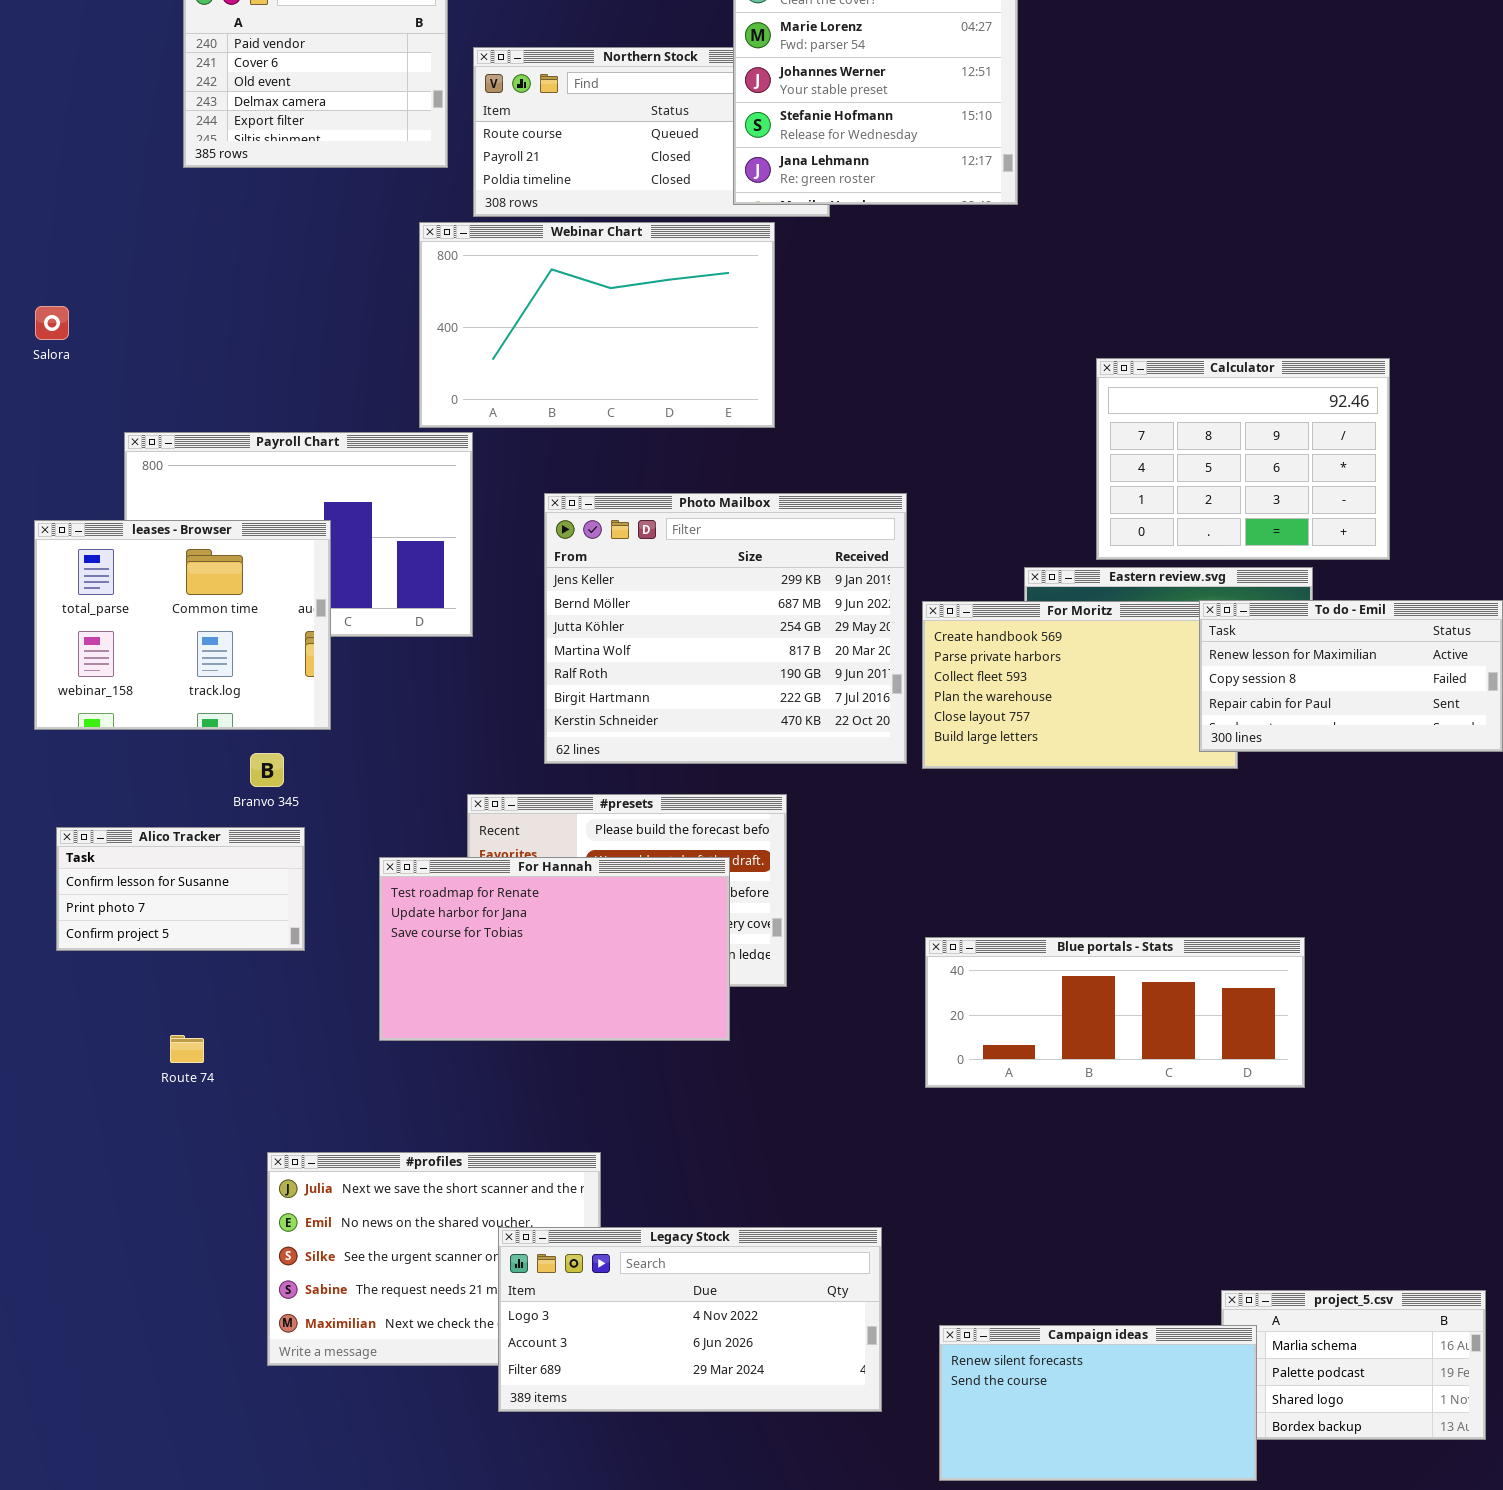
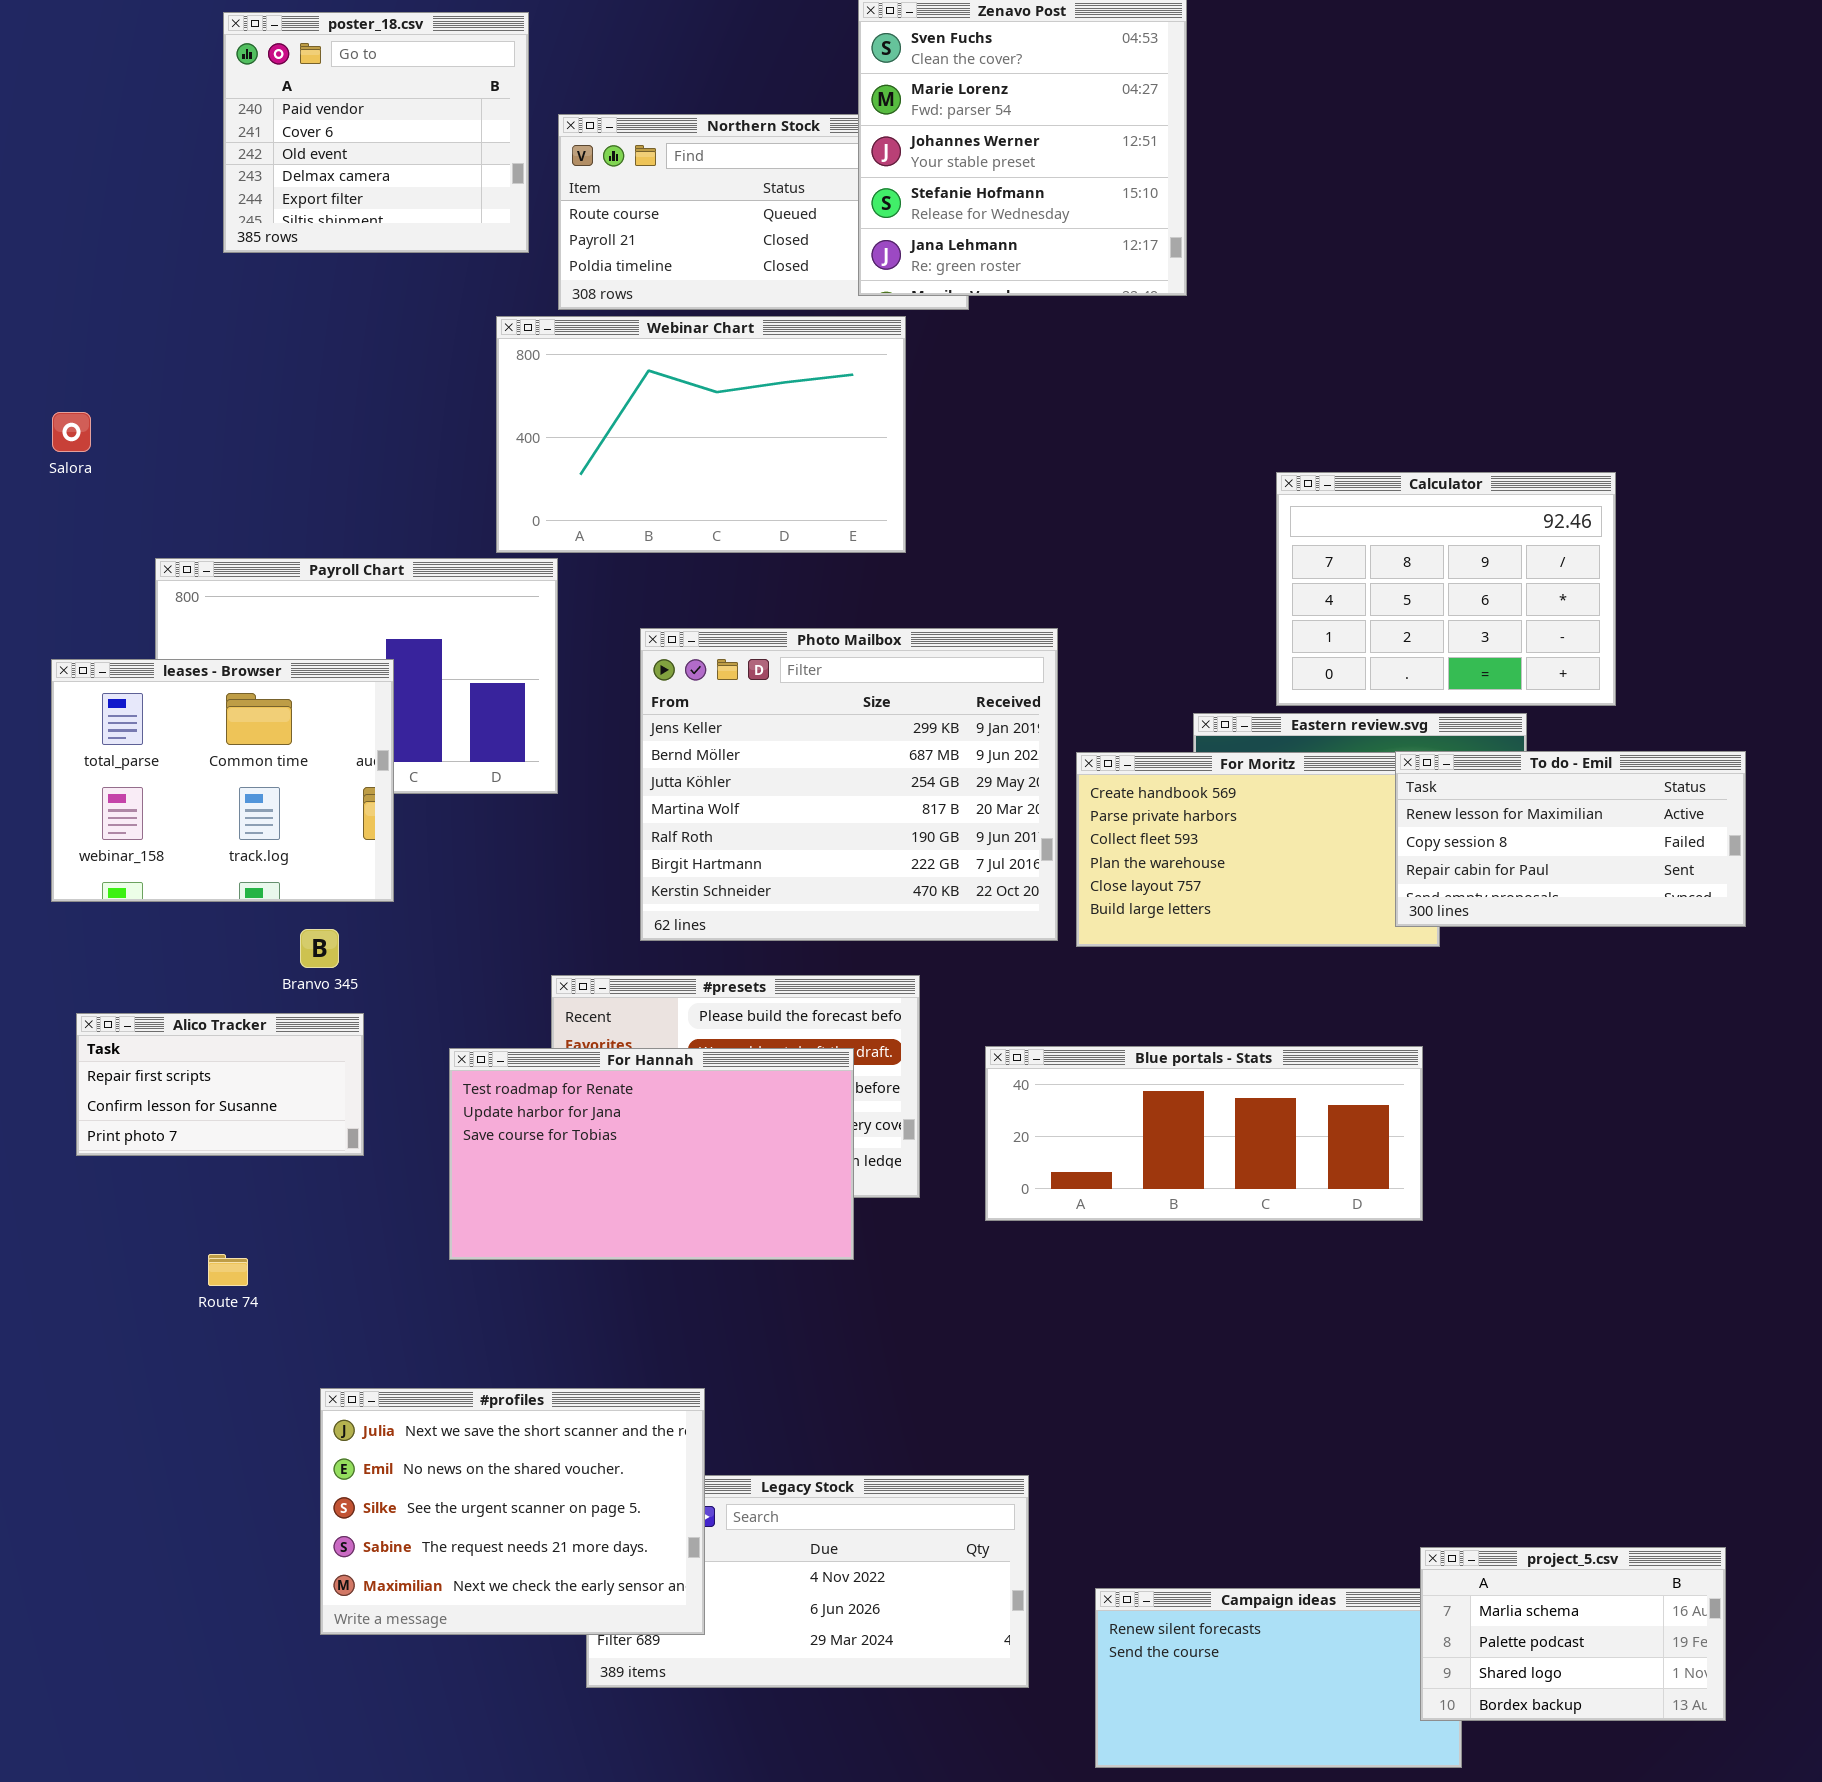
Alico Tracker: [56,827,305,951] -> [76,1013,364,1156], scrolled up 1 row
Blue portals - Stats: [925,937,1305,1088] -> [985,1046,1423,1221], moved
#profiles: [267,1152,601,1366] -> [320,1388,705,1635], raised
project_5.csv: [1221,1290,1486,1440] -> [1420,1547,1726,1721], raised

